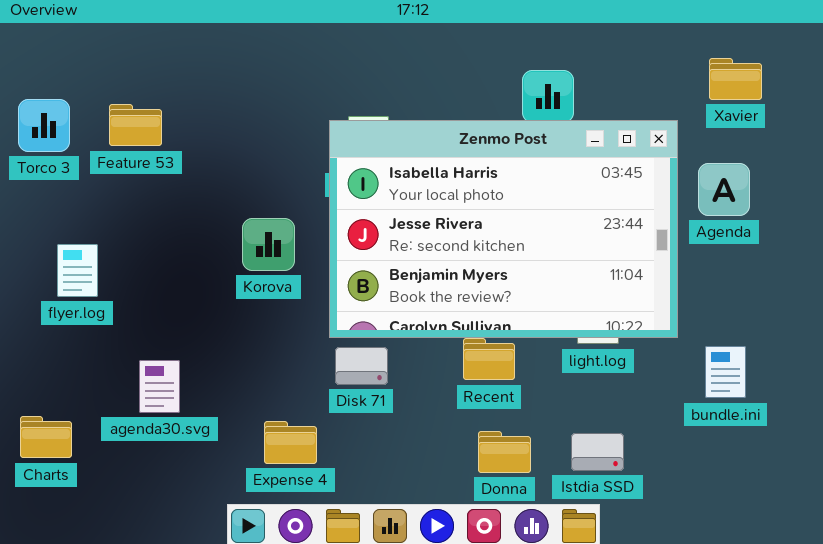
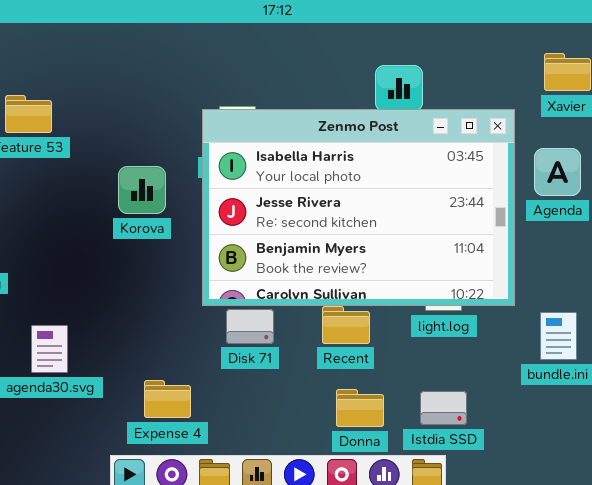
Korova: [242,218,295,271] -> [118,166,166,214], moved
Disk 71: [335,347,388,385] -> [226,309,274,344], moved

